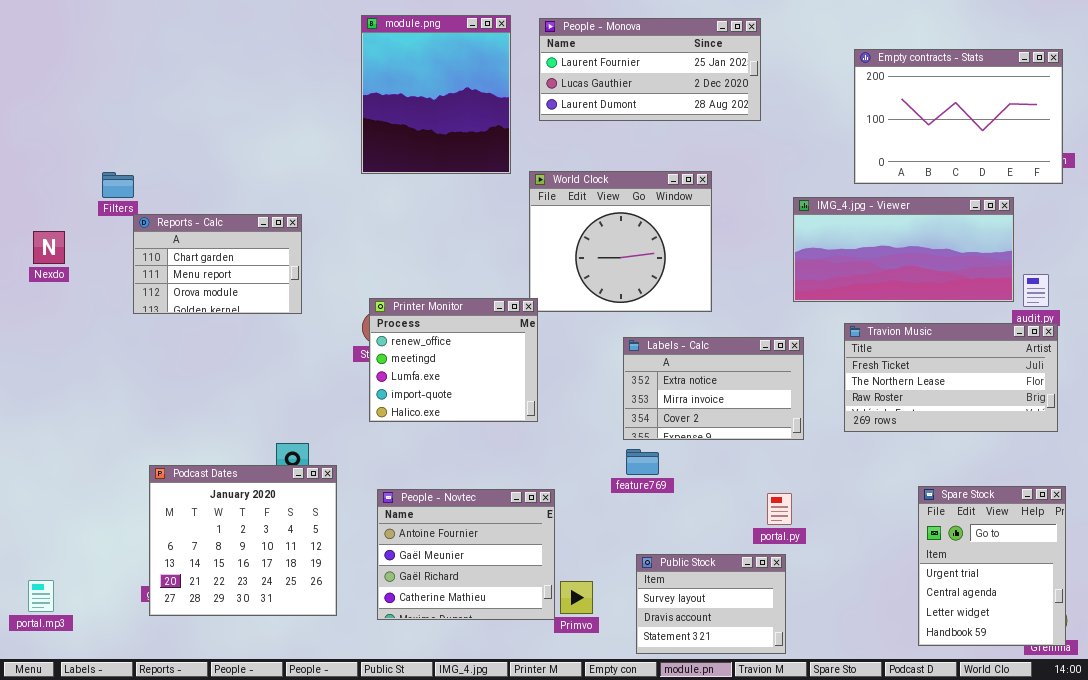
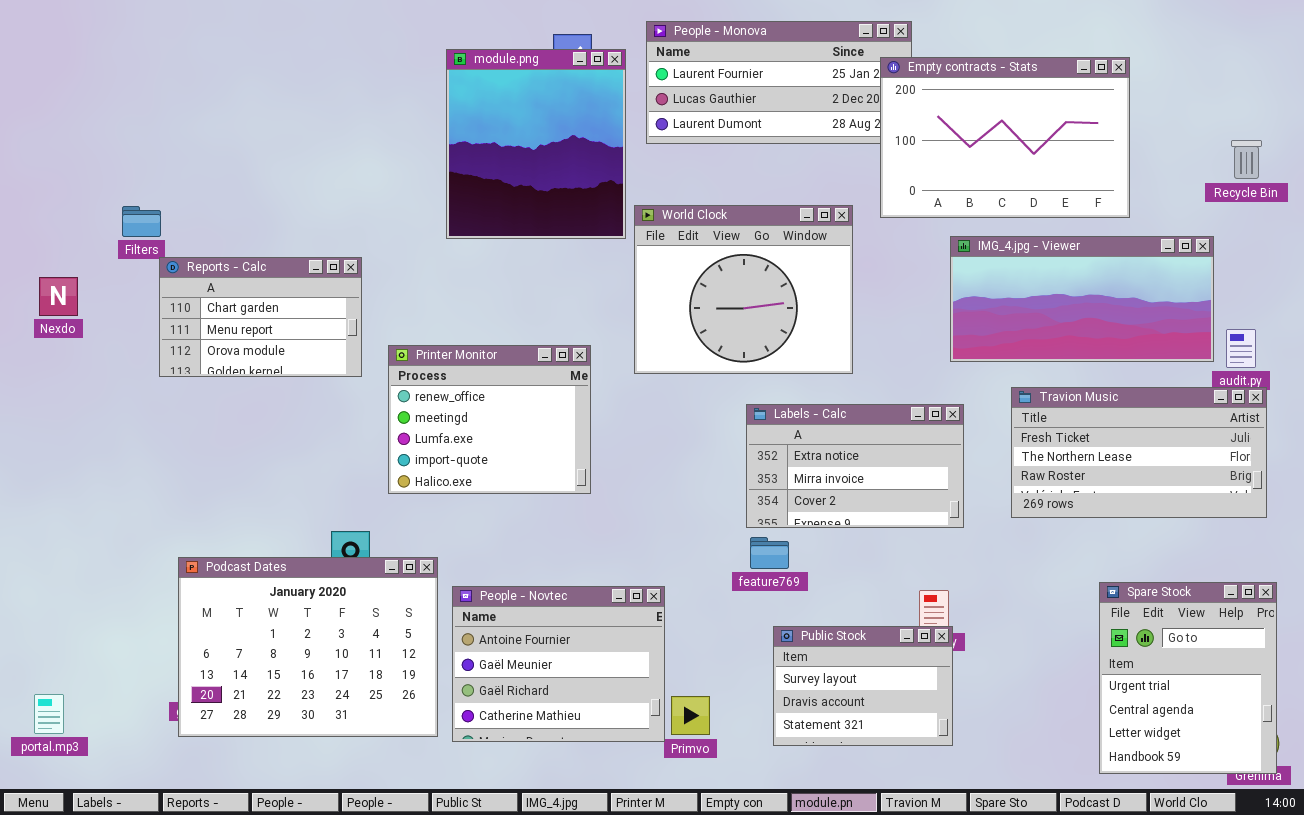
module.png: [361,15,511,174] -> [446,49,626,239], moved
Empty contracts - Stats: [854,49,1063,184] -> [880,57,1130,218], moved
Printer Monitor: [369,298,538,422] -> [388,345,591,494], moved
Podcast Dates: [149,465,337,616] -> [178,557,438,737], resized
Public Stock: [636,554,786,654] -> [773,626,953,746], moved

